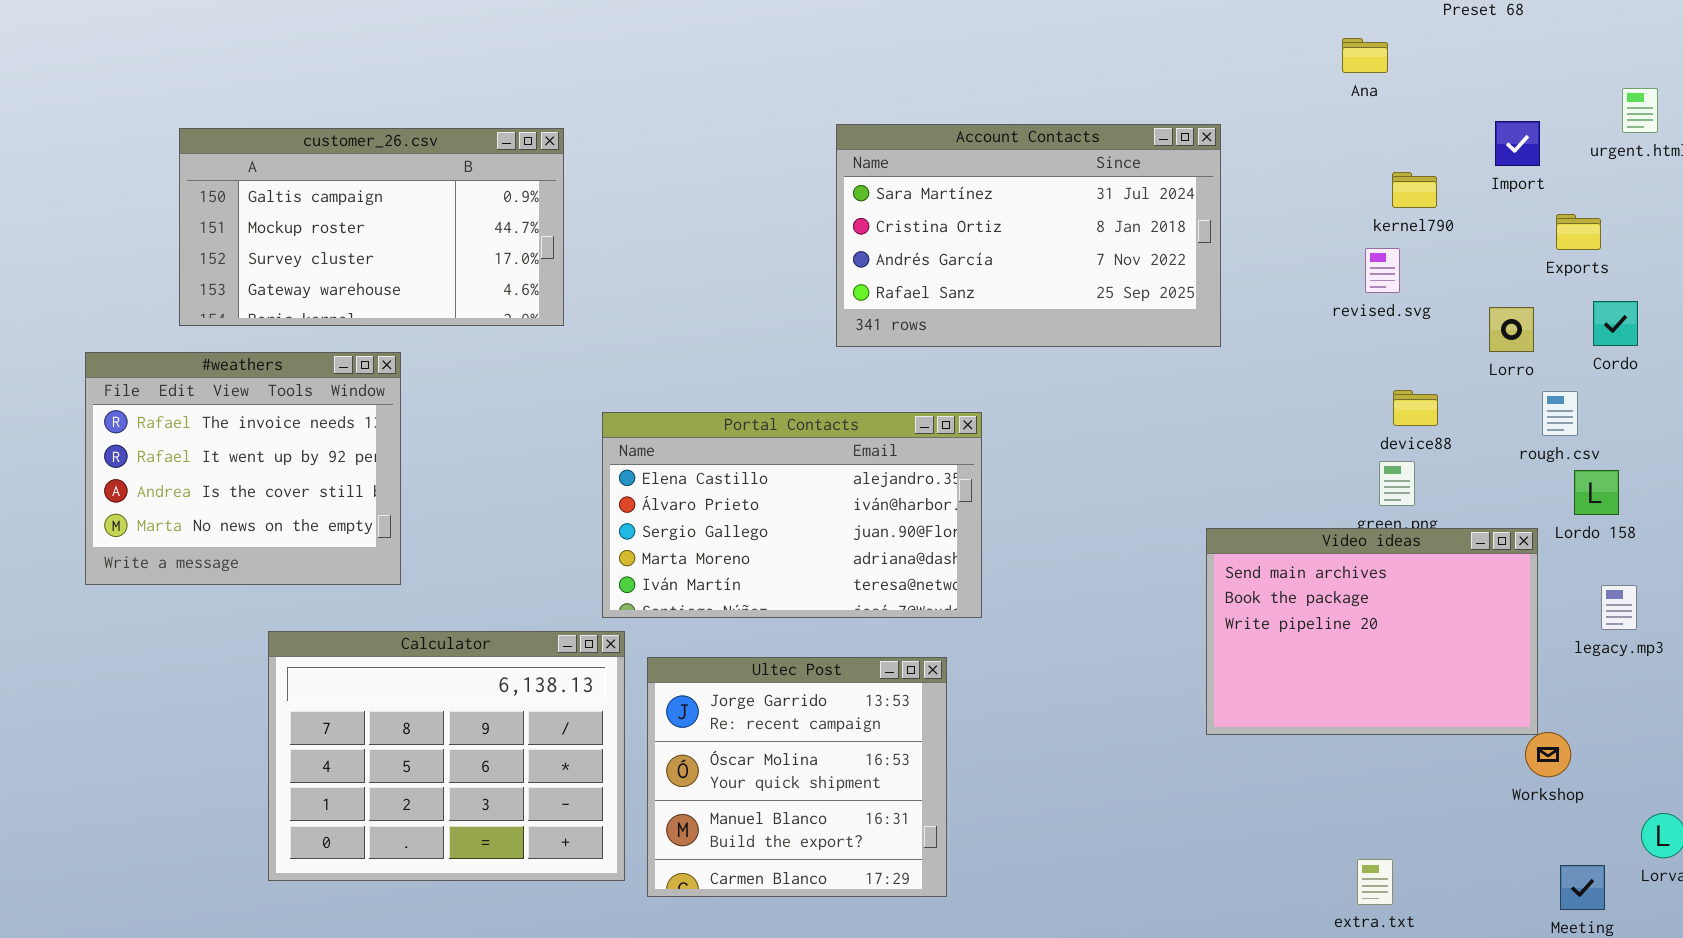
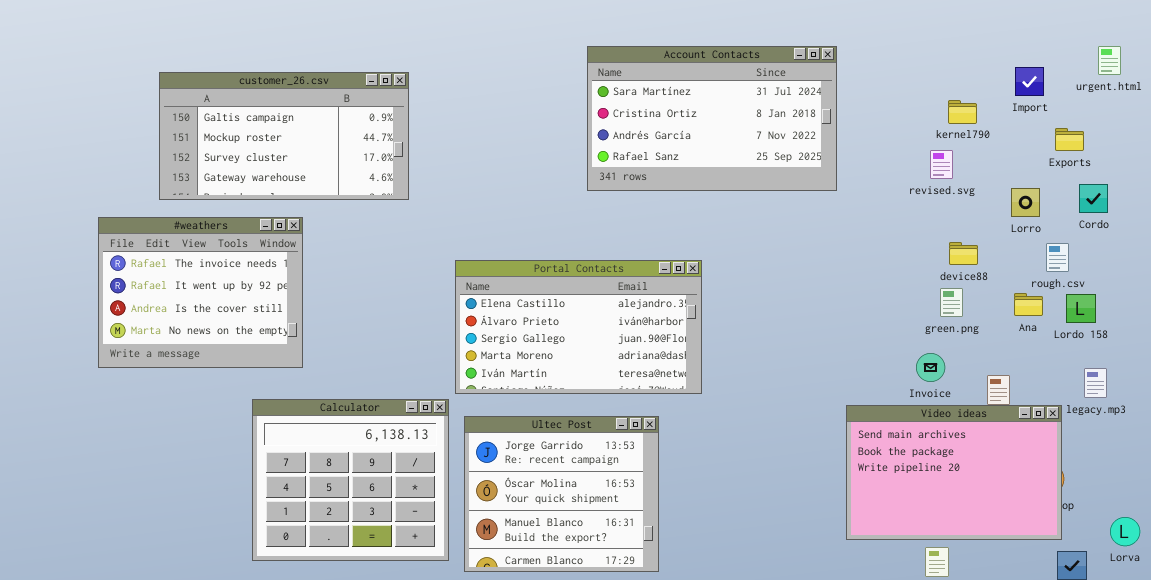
Ana: [1342,38,1388,73] -> [1014,293,1043,316], moved
Account Contacts: [836,124,1221,347] -> [587,46,837,191], moved
Portal Contacts: [602,412,982,618] -> [455,260,702,394], moved
Video ideas: [1206,528,1538,735] -> [846,405,1062,540], moved
Calculator: [268,631,625,881] -> [252,399,449,561], resized

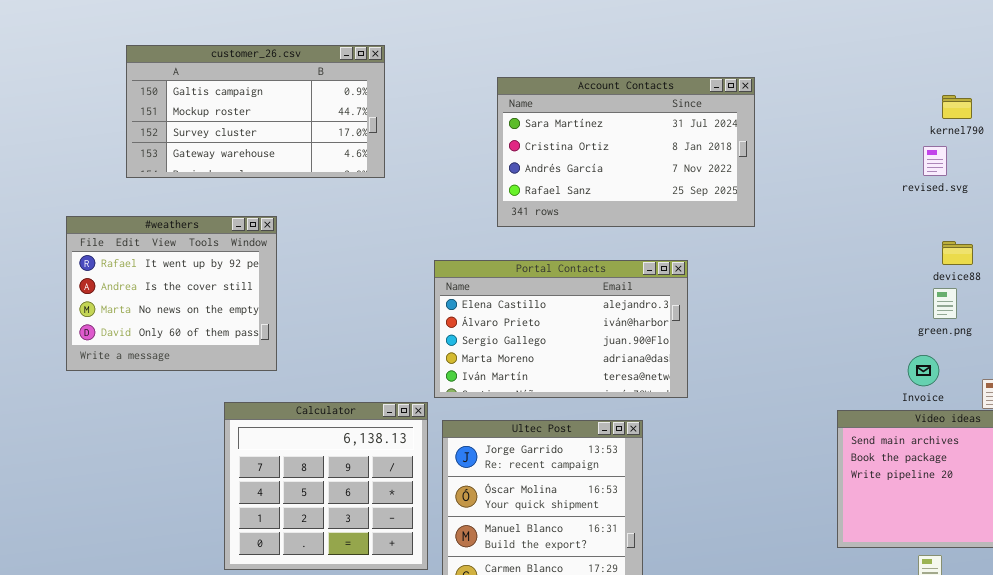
Account Contacts: [587,46,837,191] -> [497,77,755,227], moved
customer_26.csv: [159,72,409,200] -> [126,45,385,178], moved
#weathers: [98,217,303,368] -> [66,216,277,371], scrolled down 1 row

